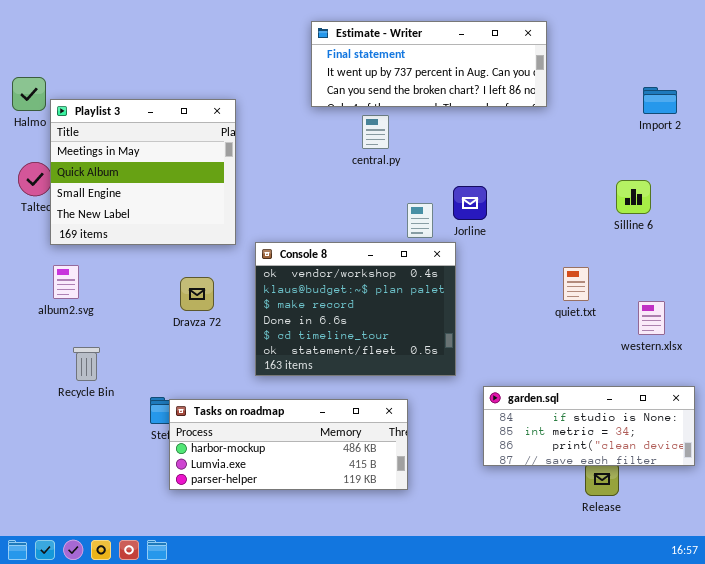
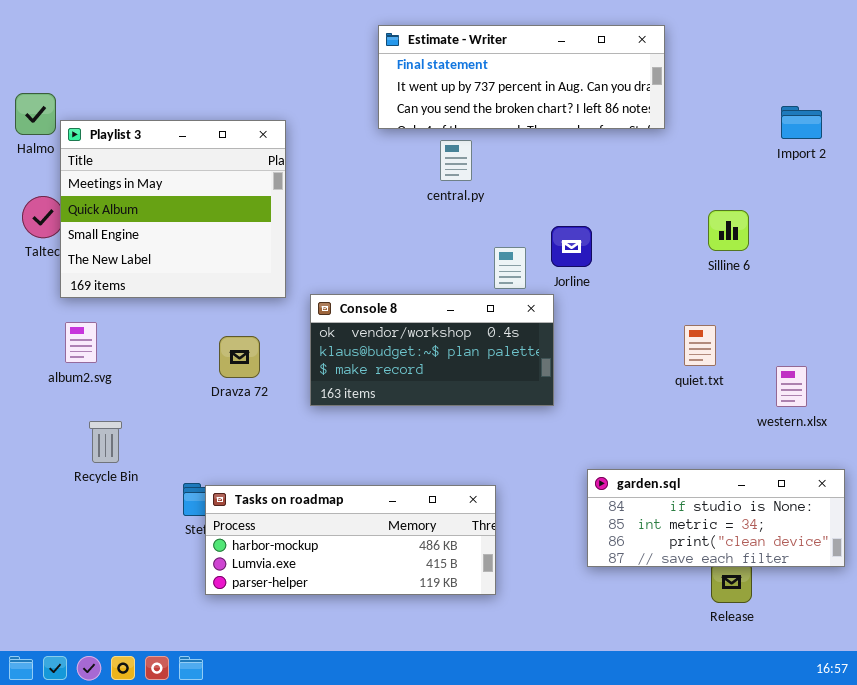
Silline 6: [616,180,651,214] -> [708,210,749,251], moved
Console 8: [255,242,456,376] -> [310,294,554,406], resized

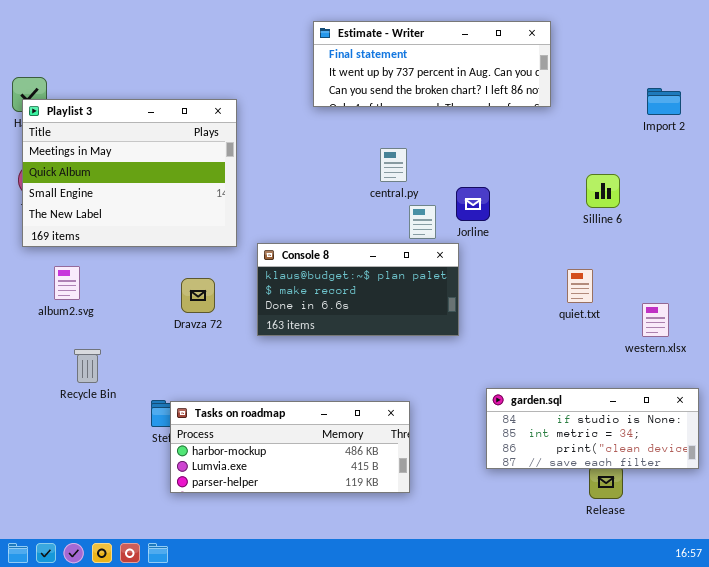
Playlist 3: [60,120,286,298] -> [22,99,237,247], resized
central.py: [440,140,472,181] -> [380,148,407,182], moved
Console 8: [310,294,554,406] -> [257,243,459,336], scrolled down 1 row

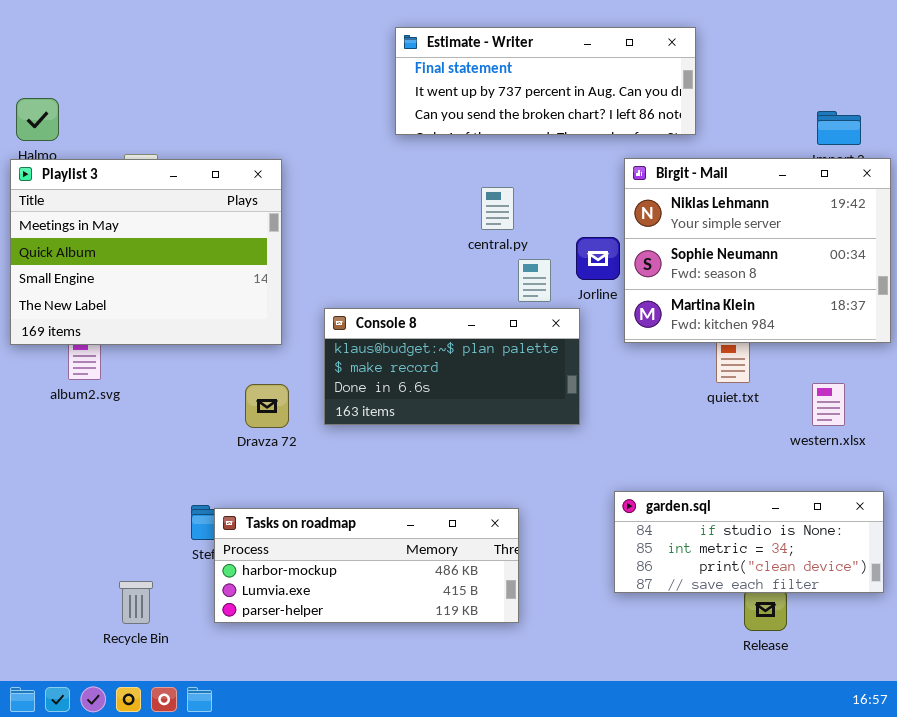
Playlist 3: [22,99,237,247] -> [10,159,282,345], moved
Birgit - Mail: none -> [624,158,891,343], opened
Dravza 72: [181,278,215,313] -> [245,384,289,428], moved
Recycle Bin: [74,349,101,383] -> [119,581,153,624], moved

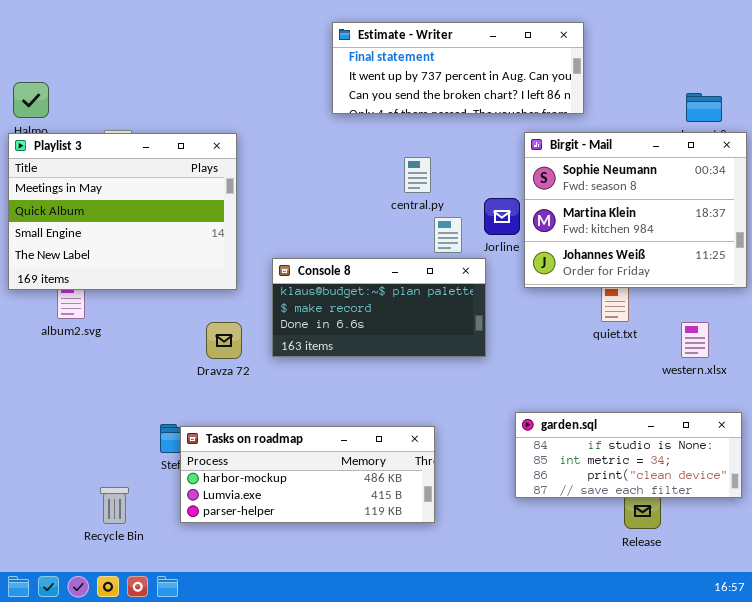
Birgit - Mail: [624,158,891,343] -> [524,132,747,288], scrolled down 1 row

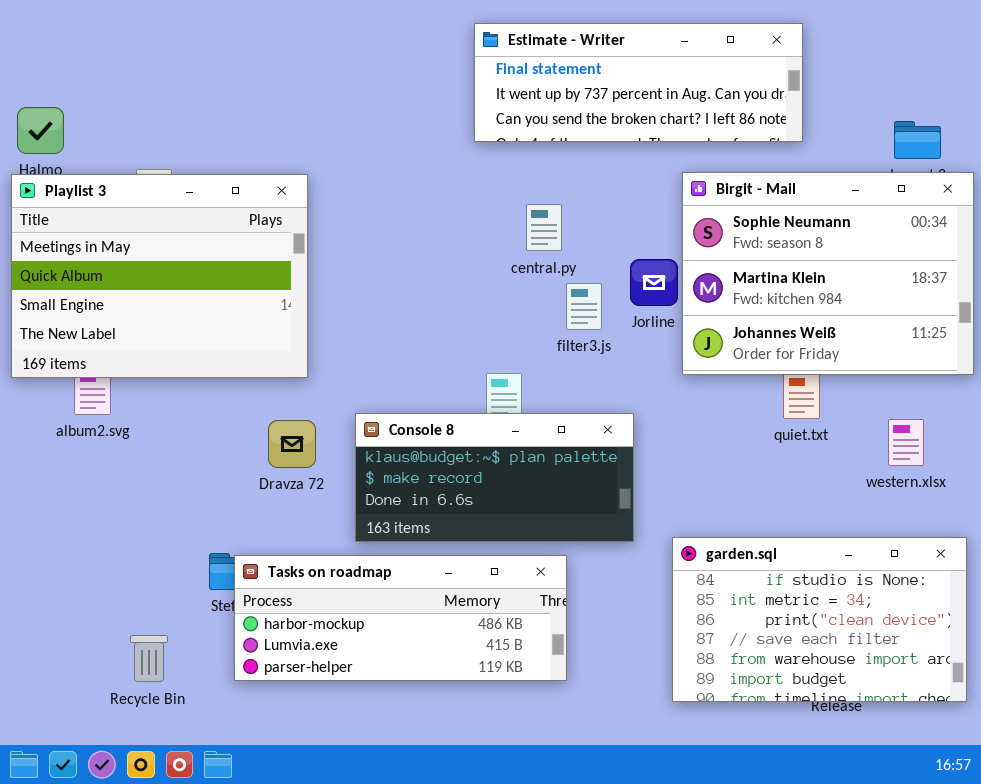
Estimate - Writer: [332,22,584,114] -> [474,23,803,142], moved
Console 8: [272,258,486,357] -> [355,413,634,542], moved
garden.sql: [515,412,742,498] -> [672,537,967,702], resized

